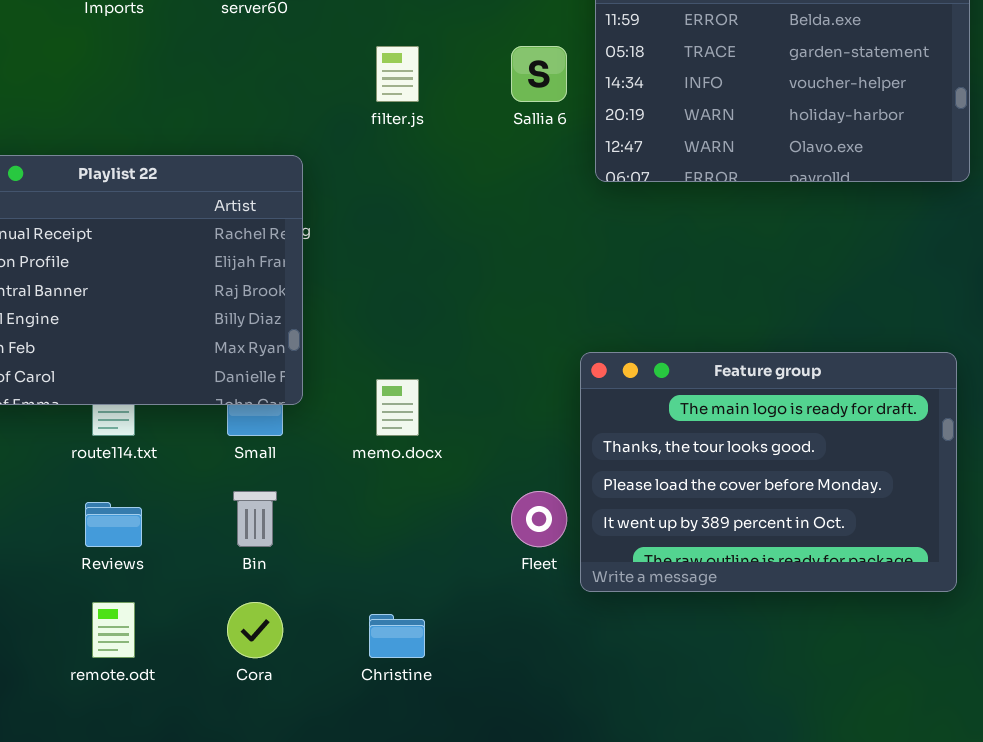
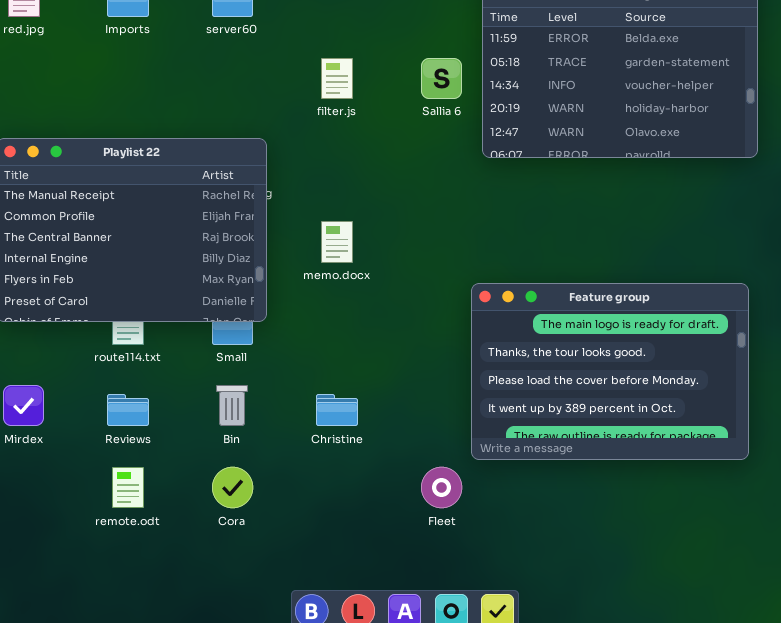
memo.docx: [376,379,419,436] -> [321,221,353,263], moved
Fleet: [511,491,567,547] -> [421,467,462,508], moved
Christine: [369,614,425,658] -> [316,394,358,426], moved

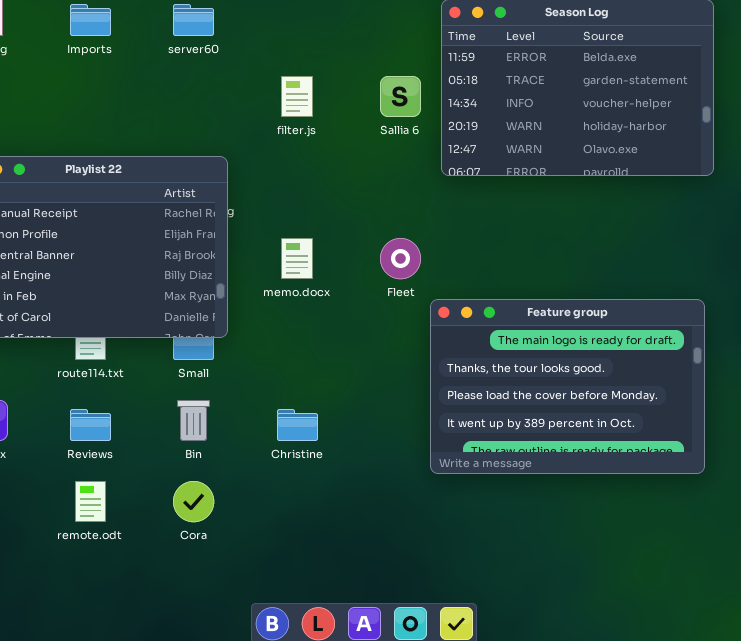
Fleet: [421,467,462,508] -> [380,238,421,279], moved

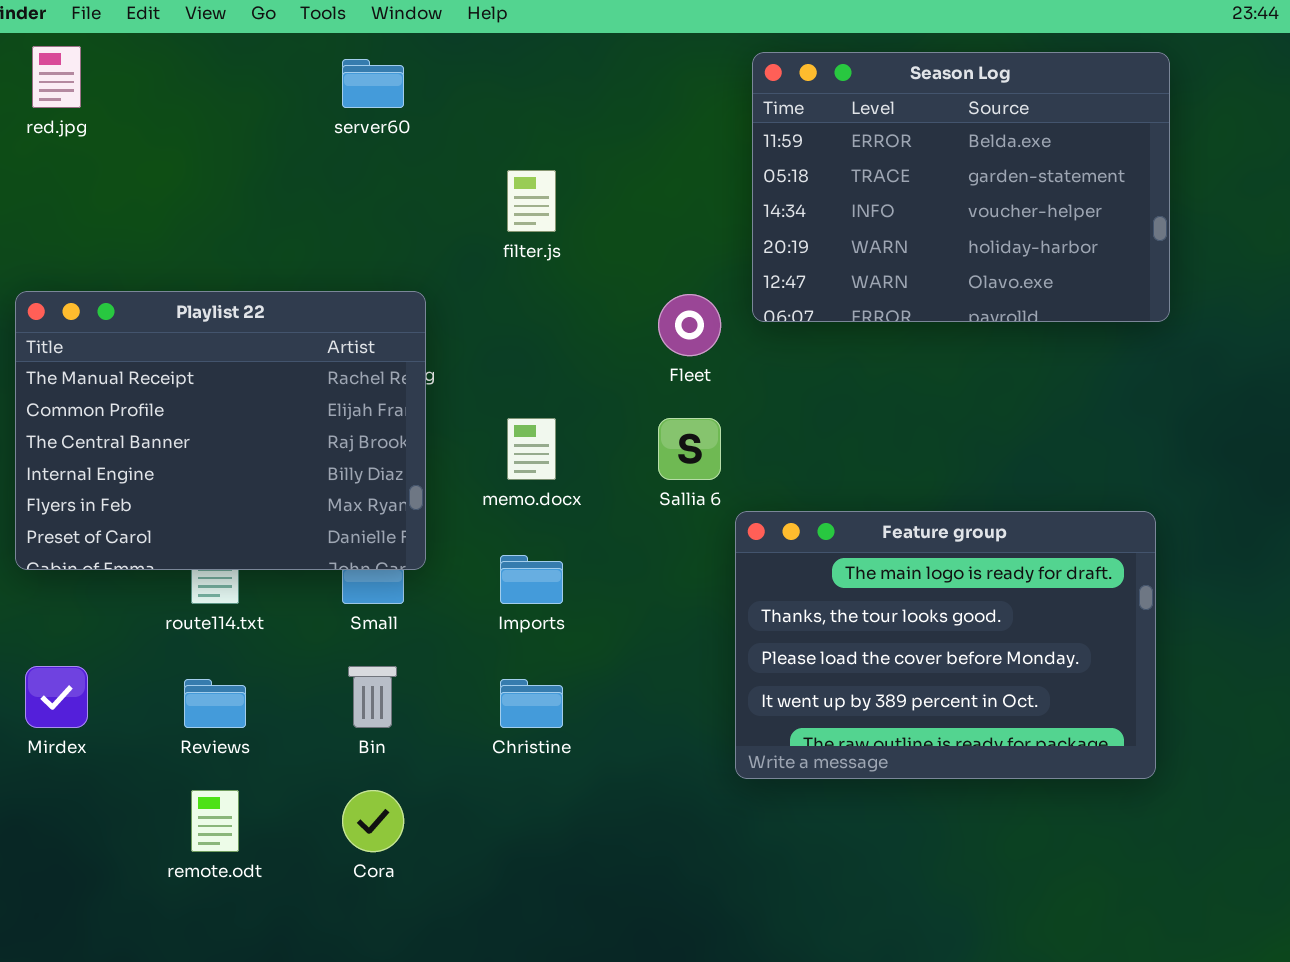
Imports: [70,4,111,36] -> [500,555,563,604], moved
Sallia 6: [380,76,421,117] -> [658,418,721,480], moved
Fleet: [380,238,421,279] -> [658,294,721,356], moved

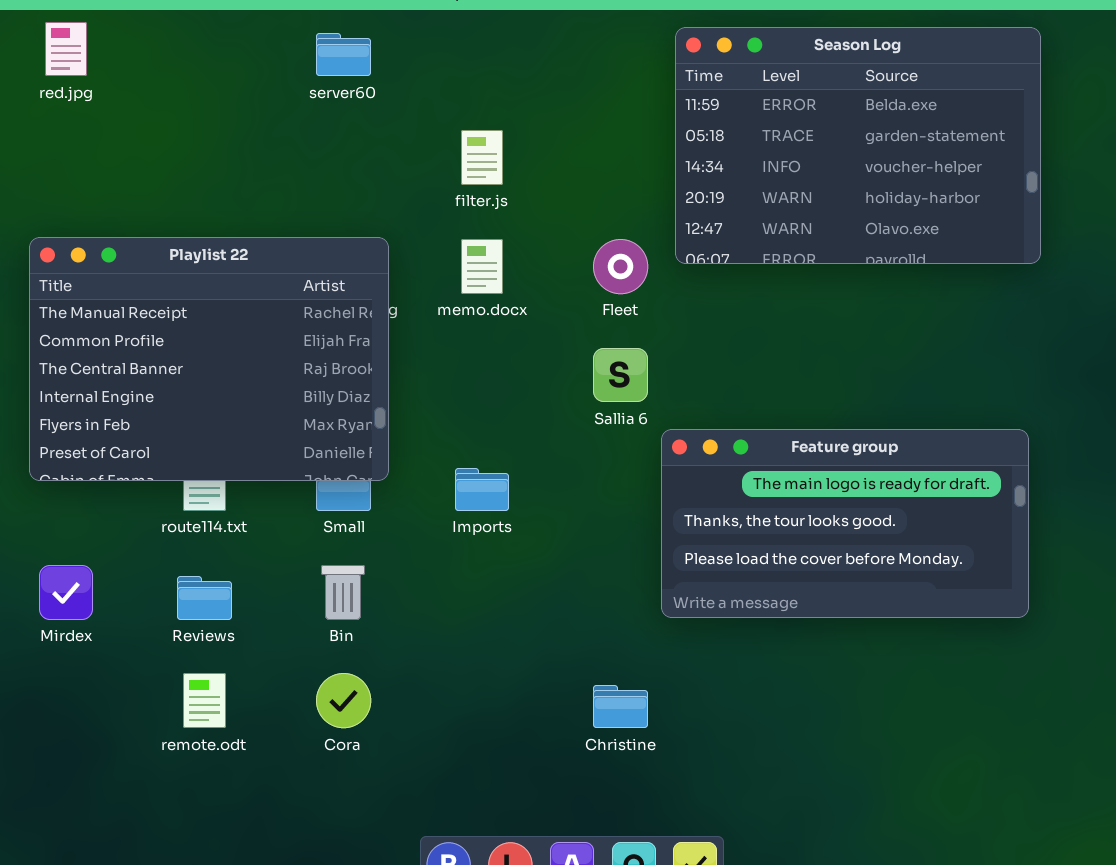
memo.docx: [507,418,556,480] -> [461,239,503,294], moved
Feature group: [735,511,1156,779] -> [661,429,1029,618], resized
Christine: [500,679,563,728] -> [593,685,648,728], moved

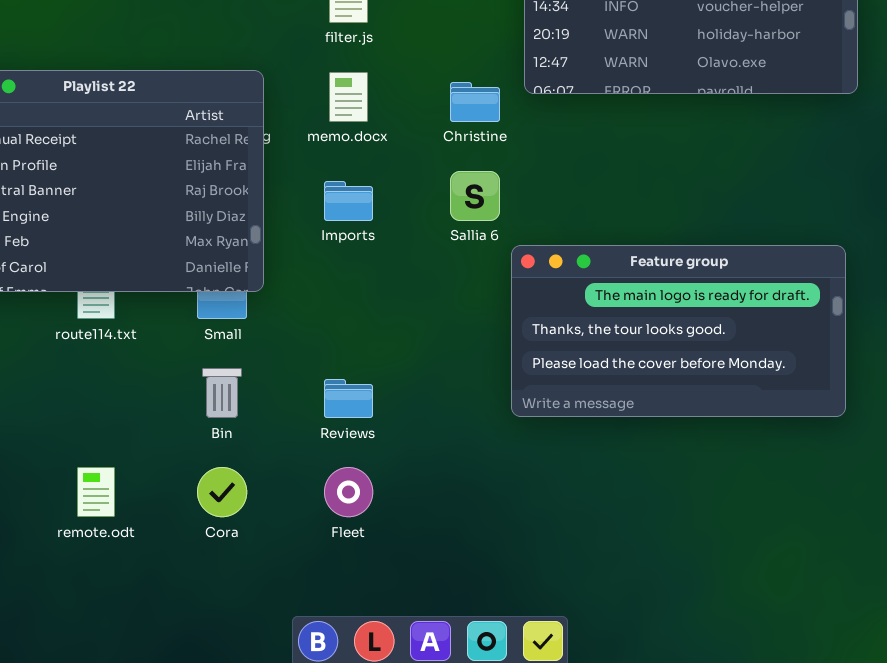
Fleet: [593,239,648,294] -> [324,467,373,517], moved
Imports: [455,468,509,511] -> [324,181,373,221], moved
Reviews: [177,576,232,620] -> [324,379,373,418], moved
Christine: [593,685,648,728] -> [450,82,500,122], moved

